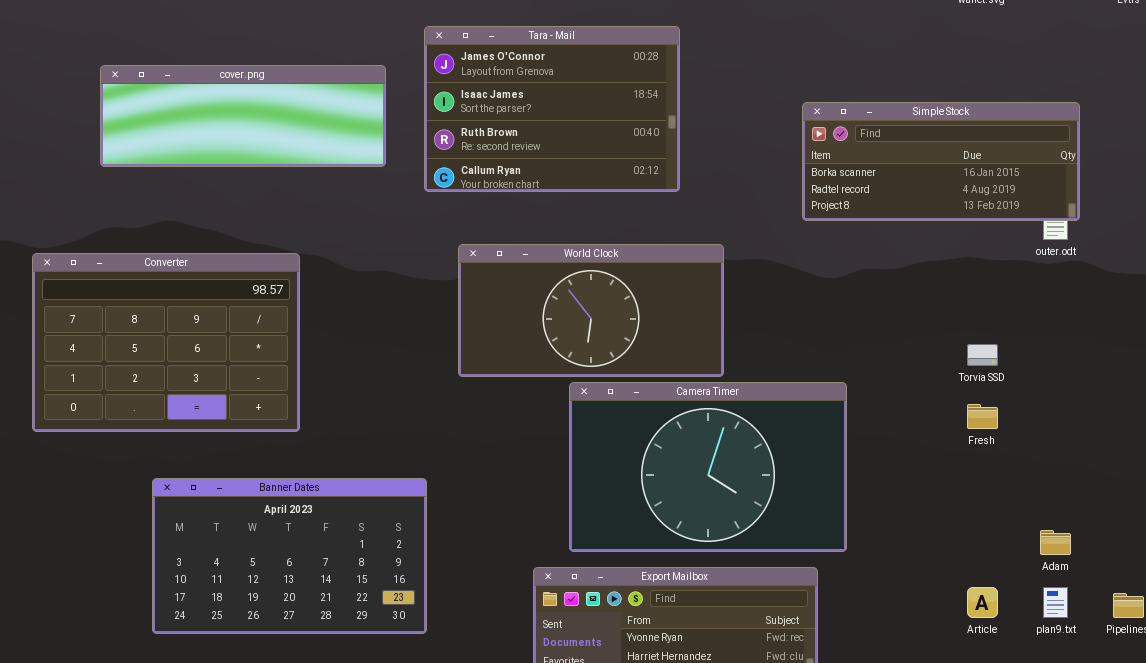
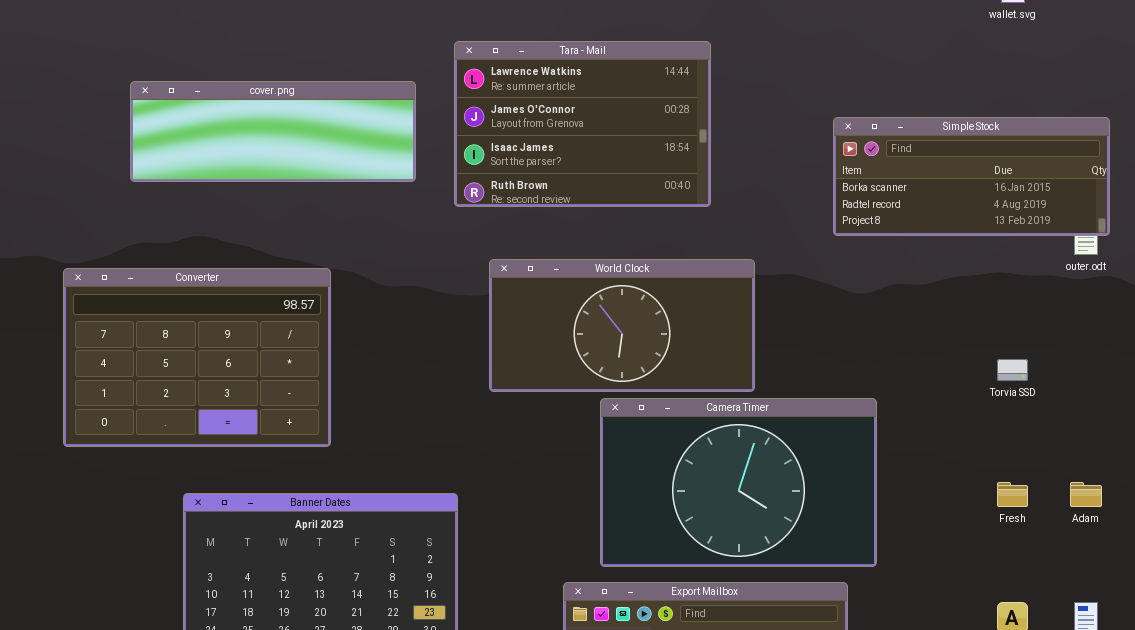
Tara - Mail: [424,26,680,192] -> [454,41,711,207], scrolled up 1 row
Fresh: [967,404,998,429] -> [997,482,1028,507], moved
Adam: [1040,530,1071,555] -> [1070,482,1102,507], moved

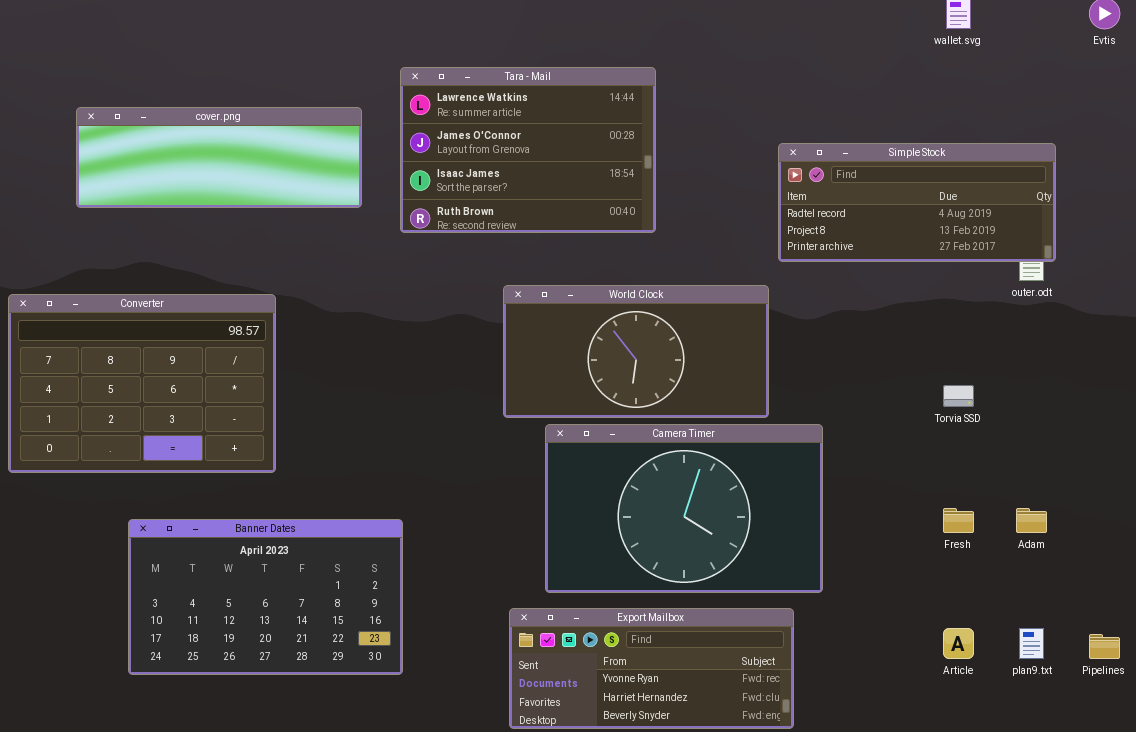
Simple Stock: [833,117,1110,236] -> [778,143,1056,262], scrolled down 1 row
World Clock: [489,259,755,392] -> [503,285,769,418], moved

